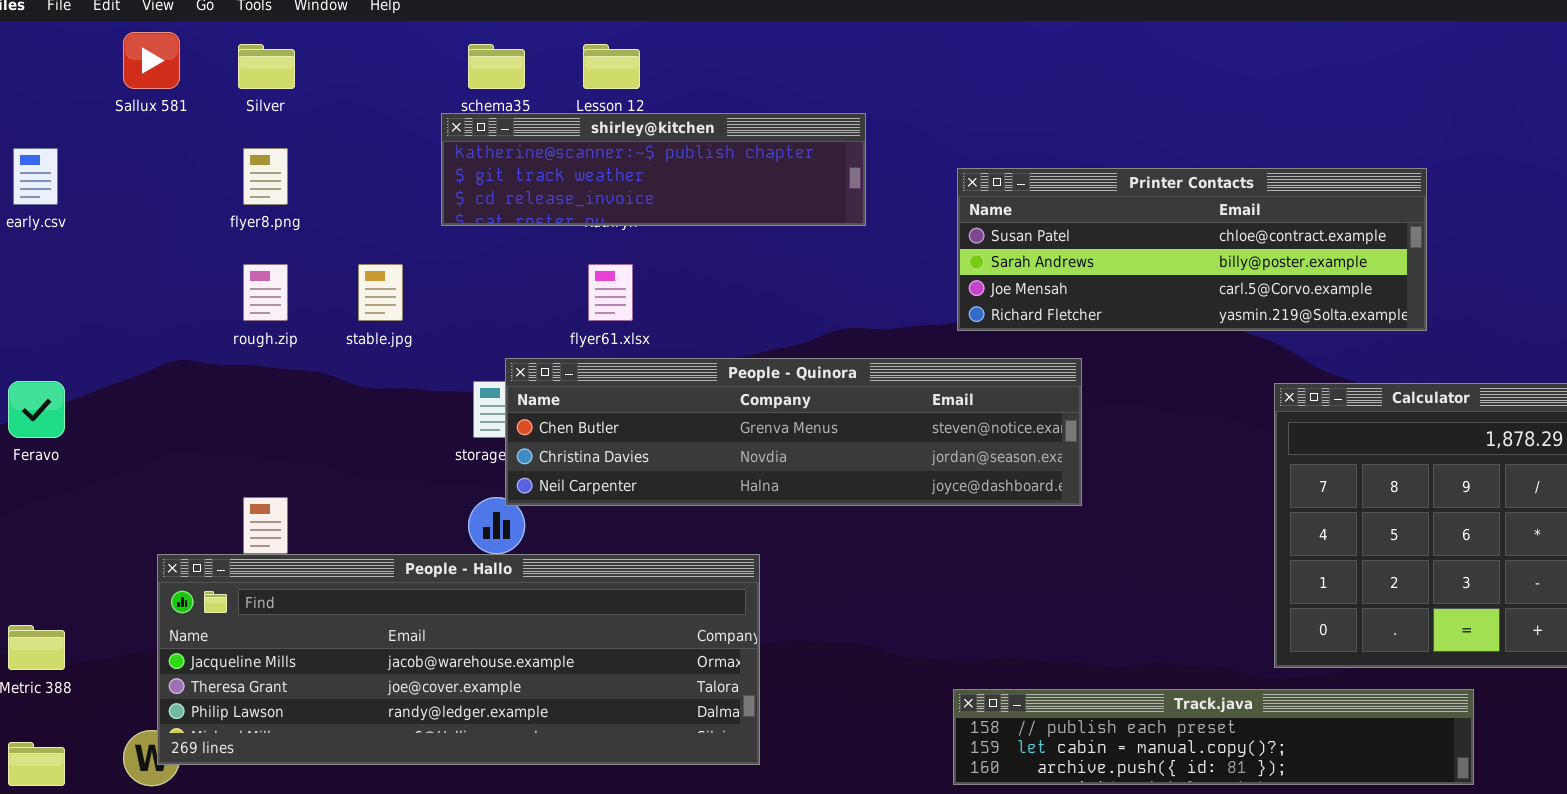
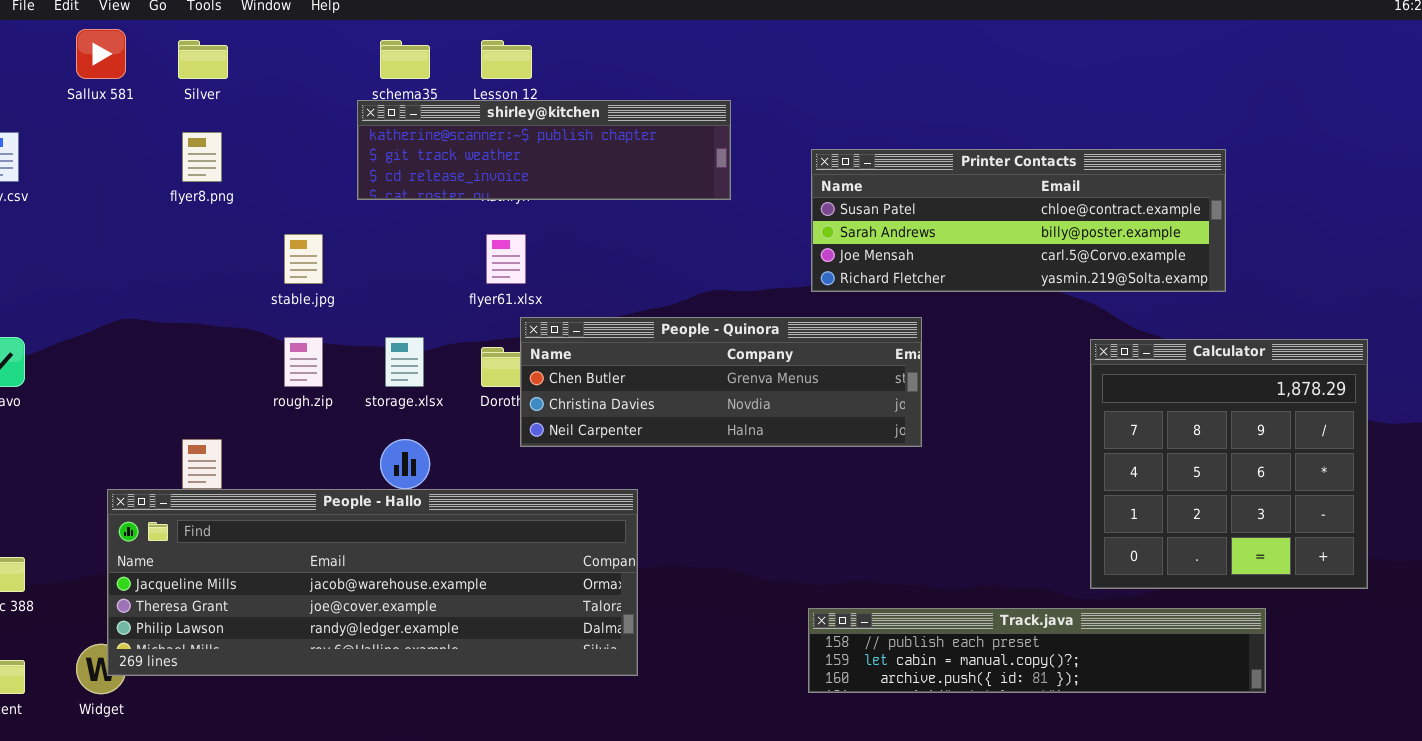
rough.zip: [243,264,288,321] -> [284,337,323,387], moved
People - Quinora: [505,358,1082,506] -> [520,317,922,447], resized

